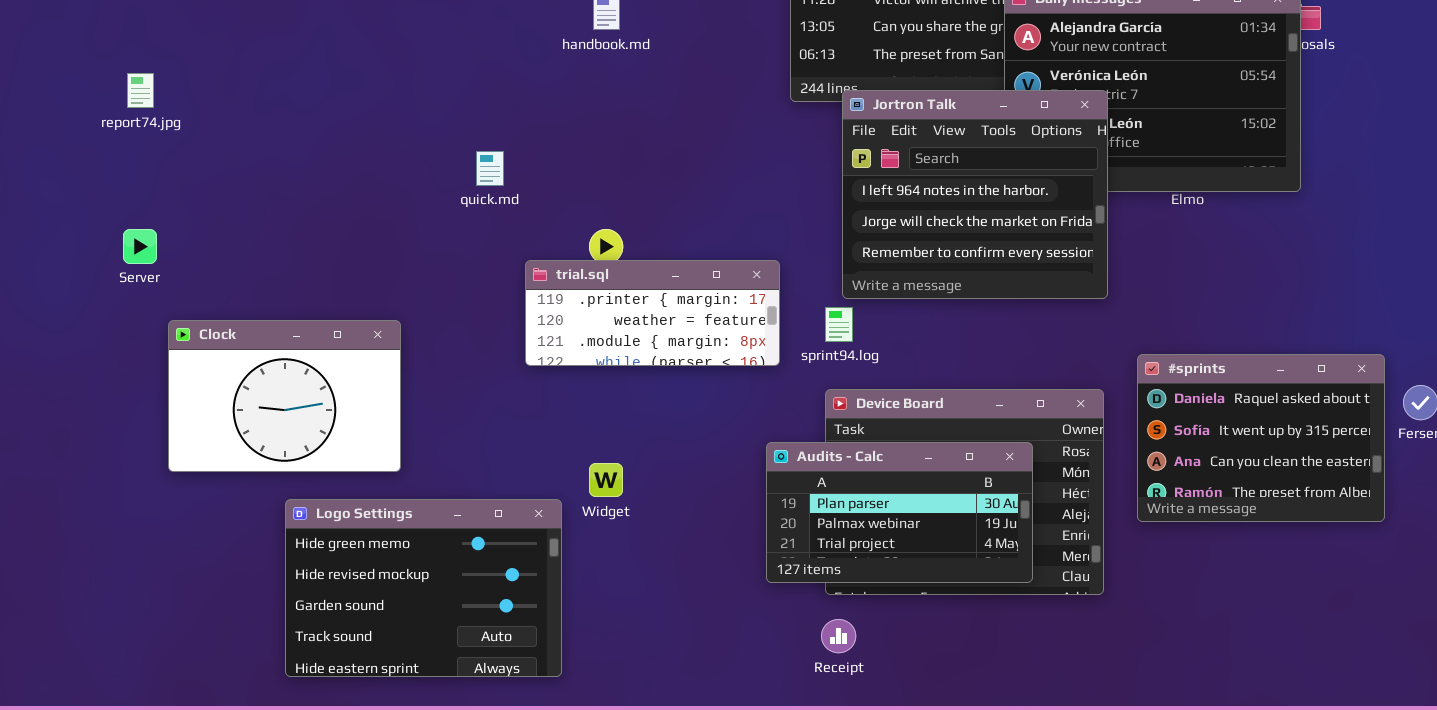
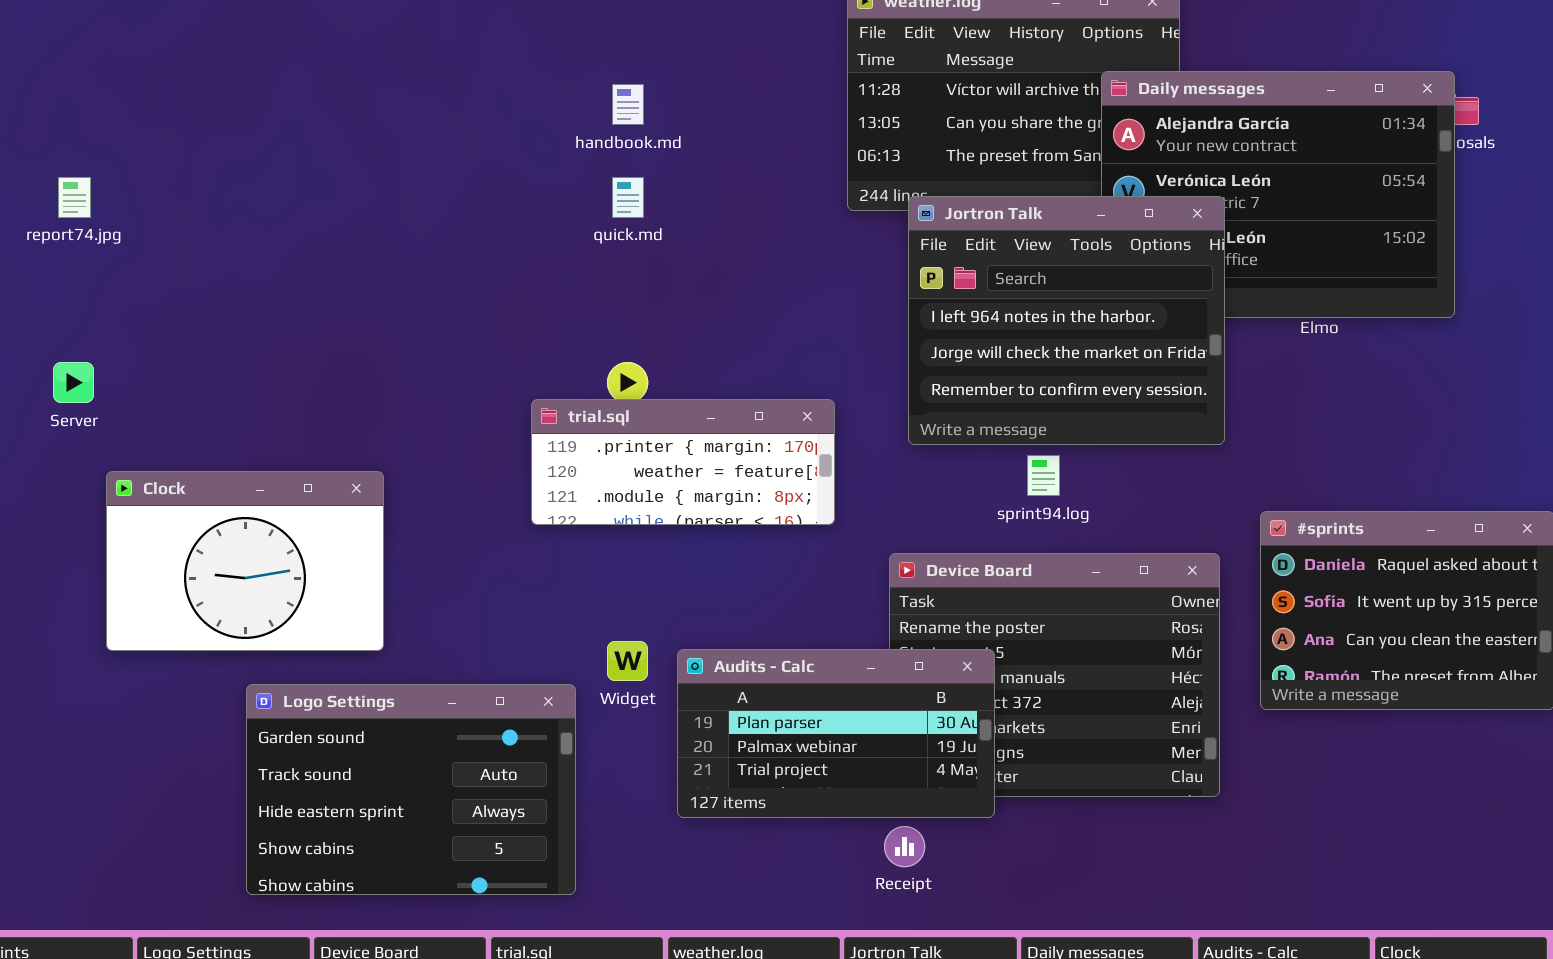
quick.md: [476,151,504,186] -> [612,177,644,218], moved
sprint94.log: [825,307,853,342] -> [1027,455,1060,496], moved
Audits - Calc: [766,442,1033,583] -> [677,649,995,818], moved
Logo Settings: [285,499,562,677] -> [246,684,576,895], scrolled down 2 rows

